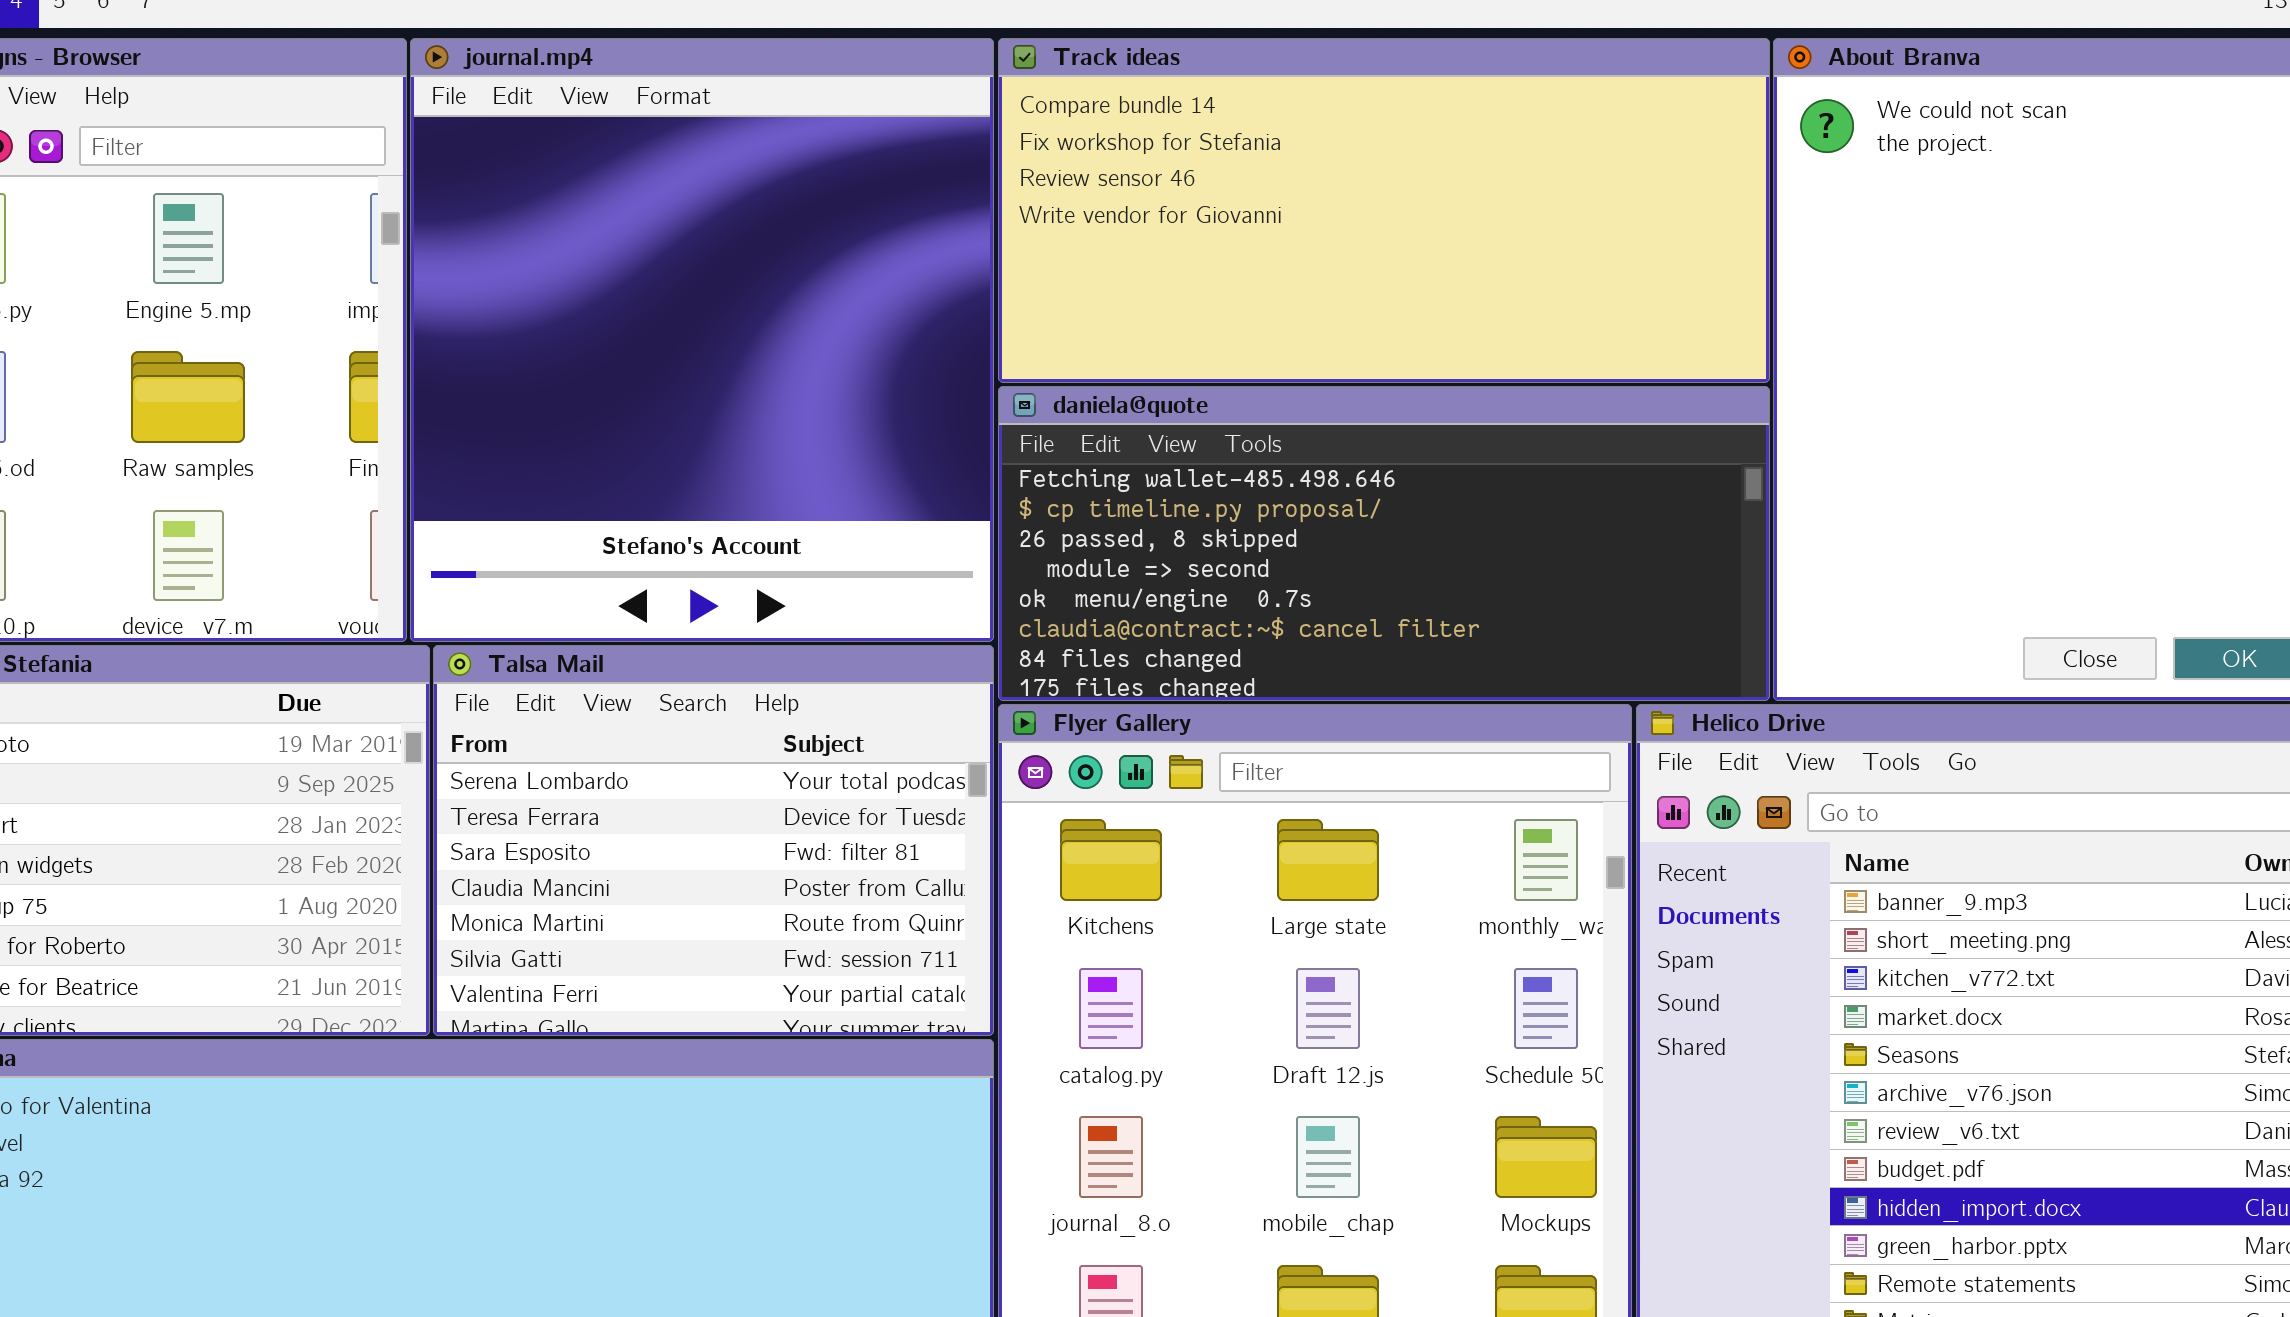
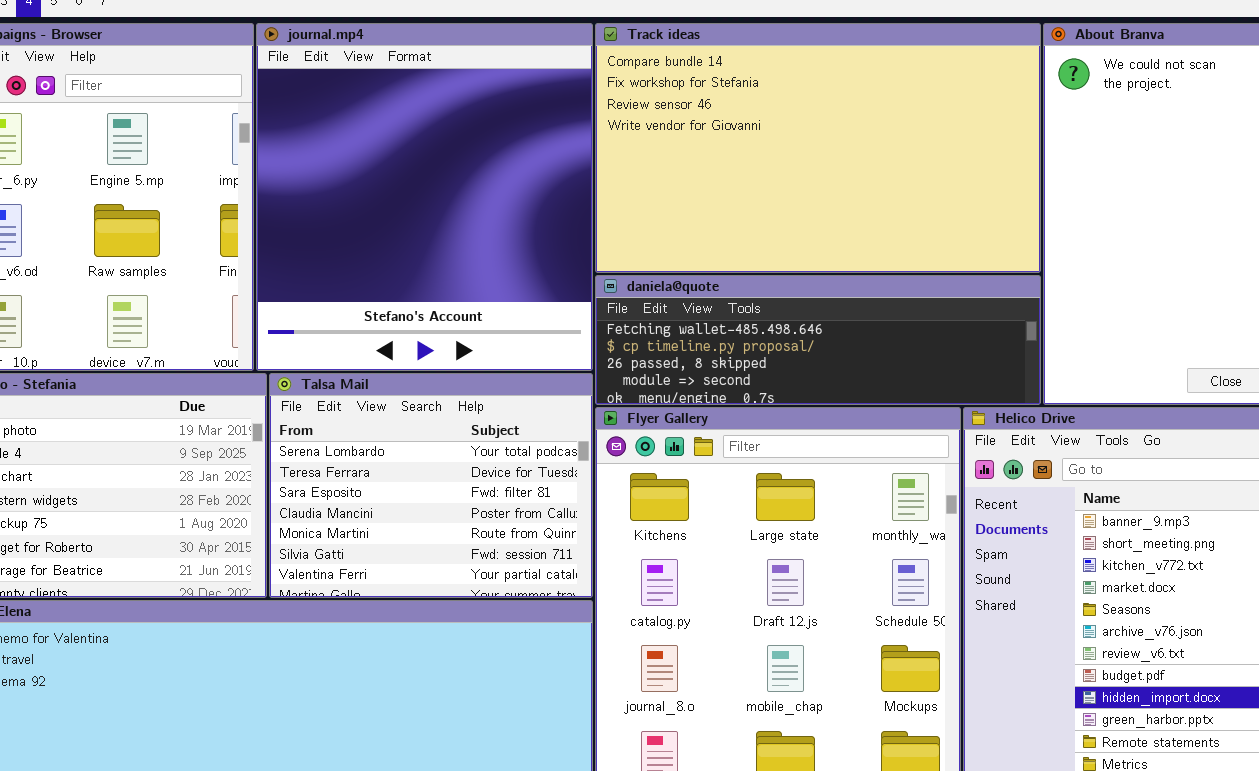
Track ideas: [998,38,1770,383] -> [595,23,1041,273], resized
daniela@quote: [998,386,1770,701] -> [595,275,1041,405], resized

